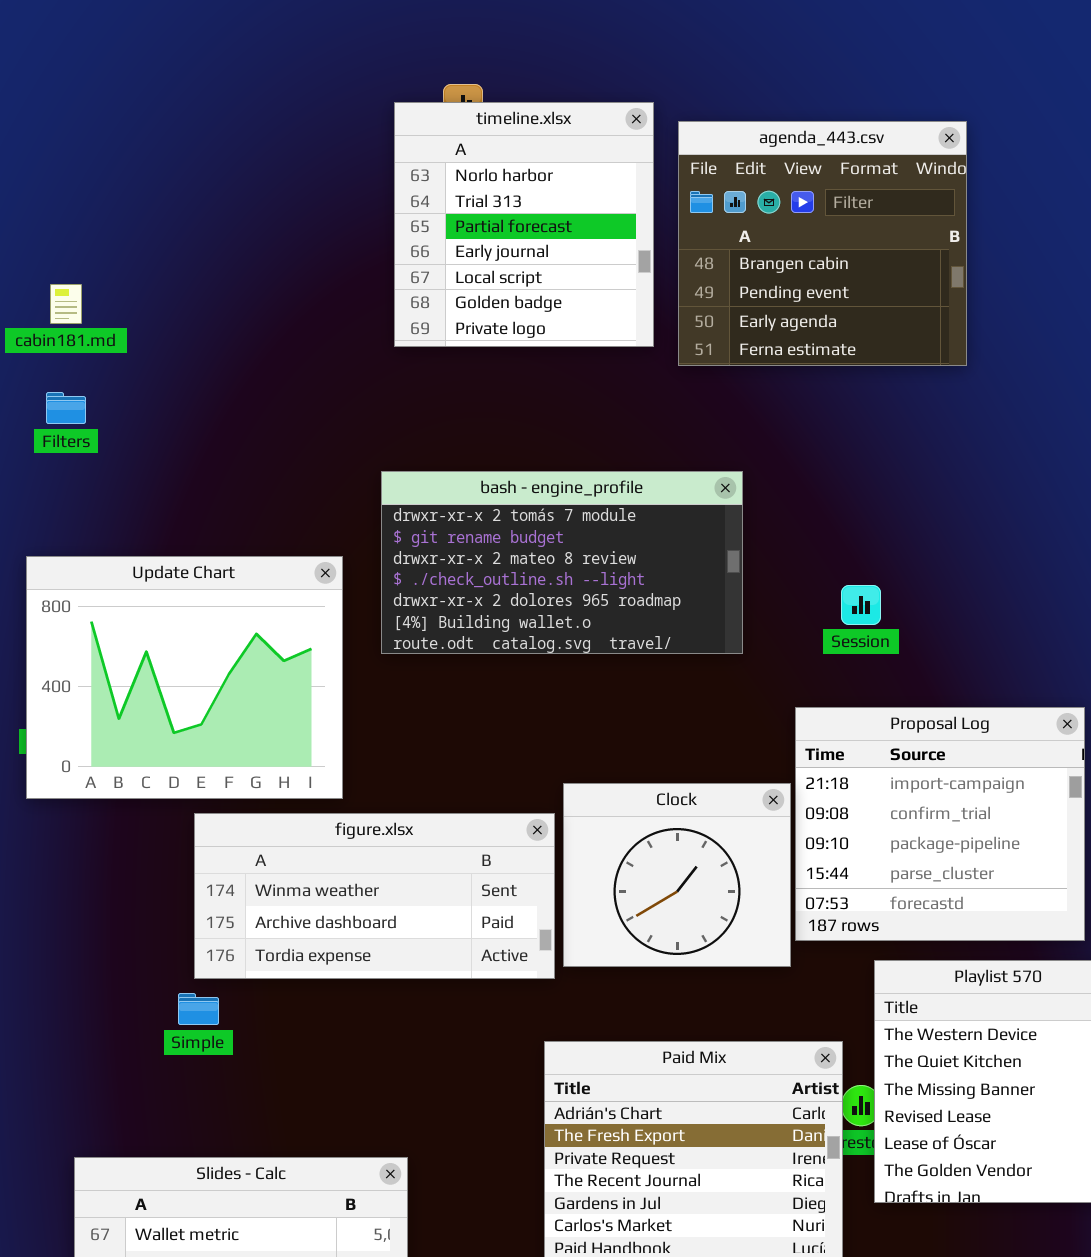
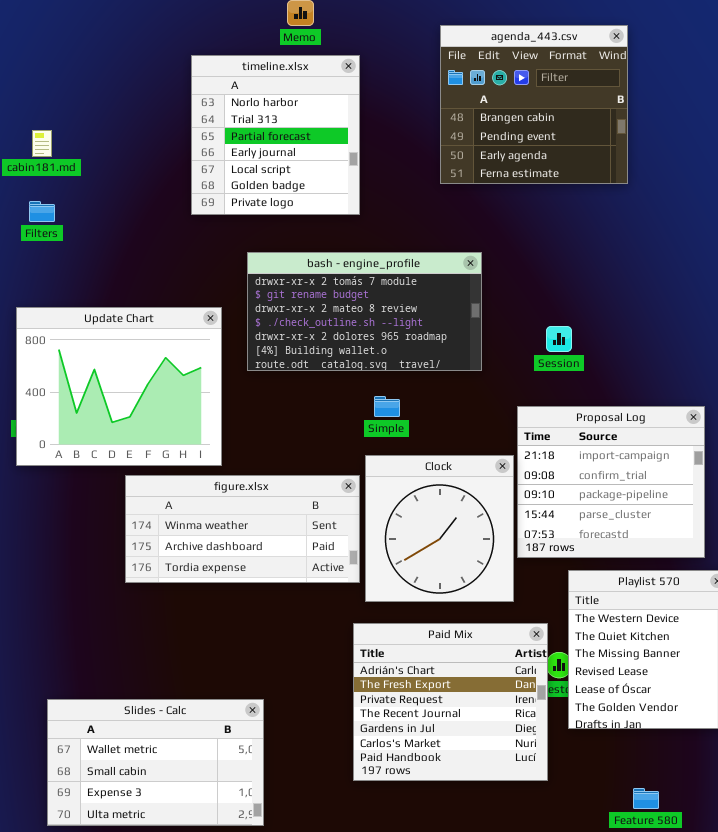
timeline.xlsx: [394,102,654,347] -> [191,55,360,215], moved
Clock: [563,783,791,967] -> [365,455,514,602], resized
Simple: [178,993,219,1025] -> [374,396,400,417], moved

